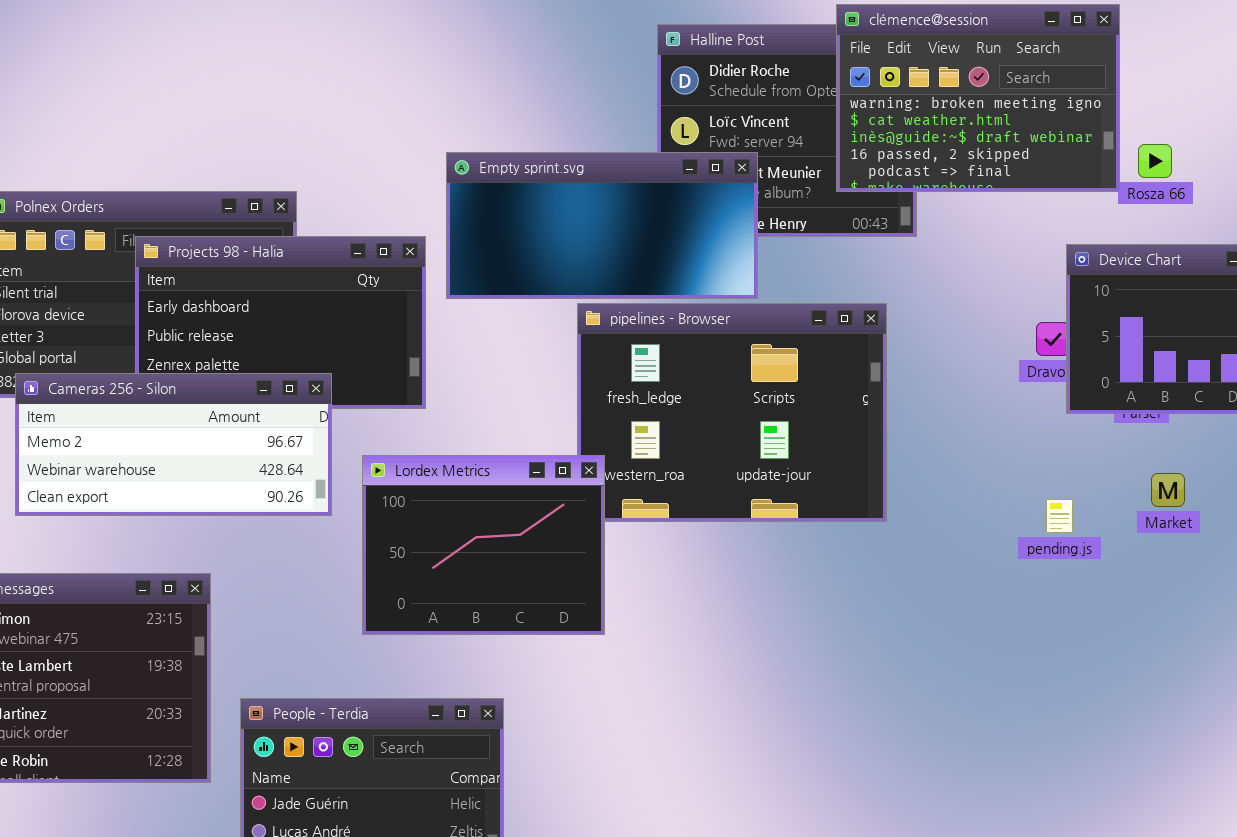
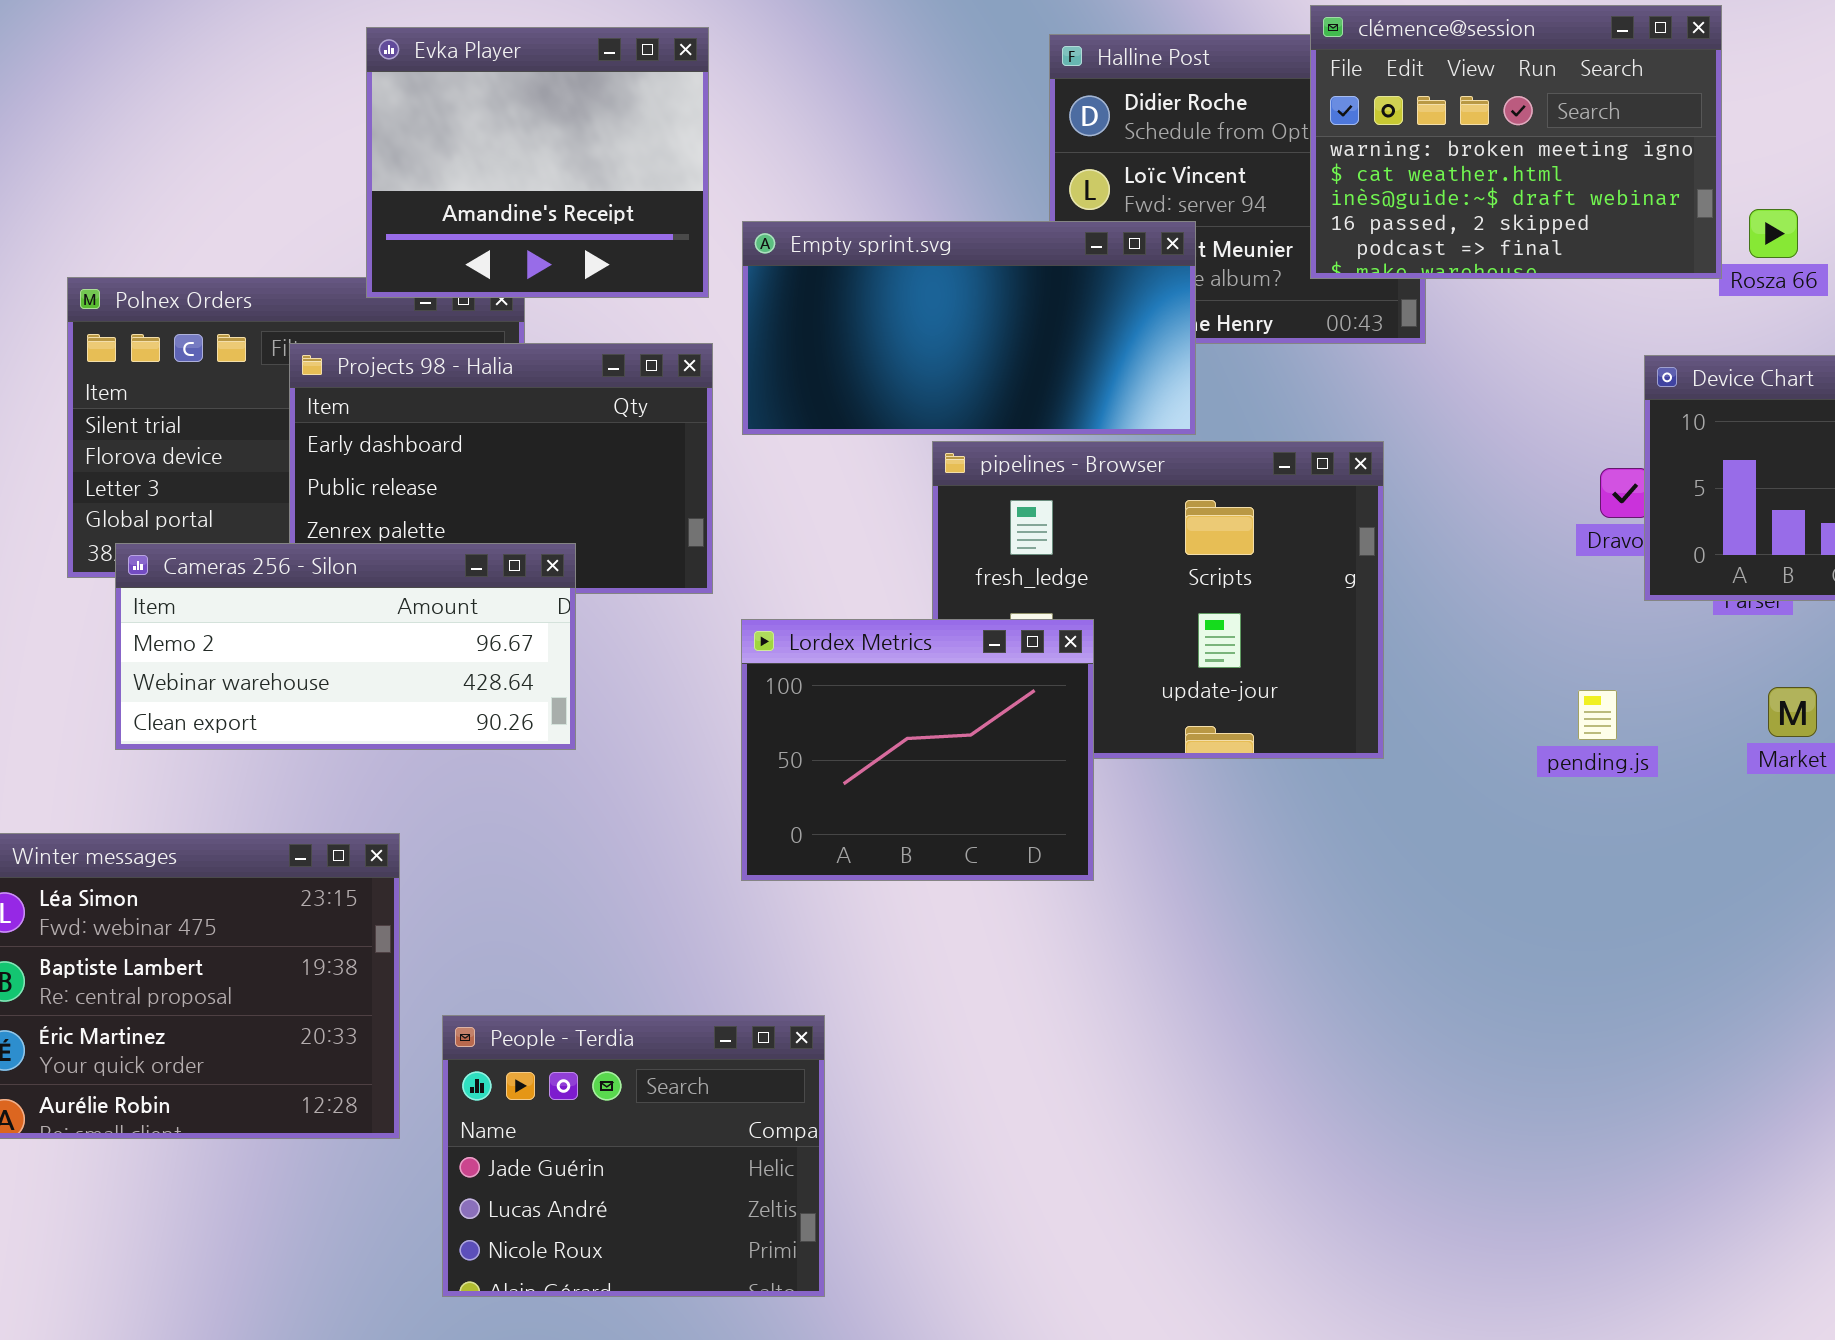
Evka Player: none -> [366,27,709,298], opened
Lordex Metrics: [362,455,605,635] -> [741,619,1094,881], moved
pending.js: [1046,499,1073,533] -> [1578,690,1617,740], moved

